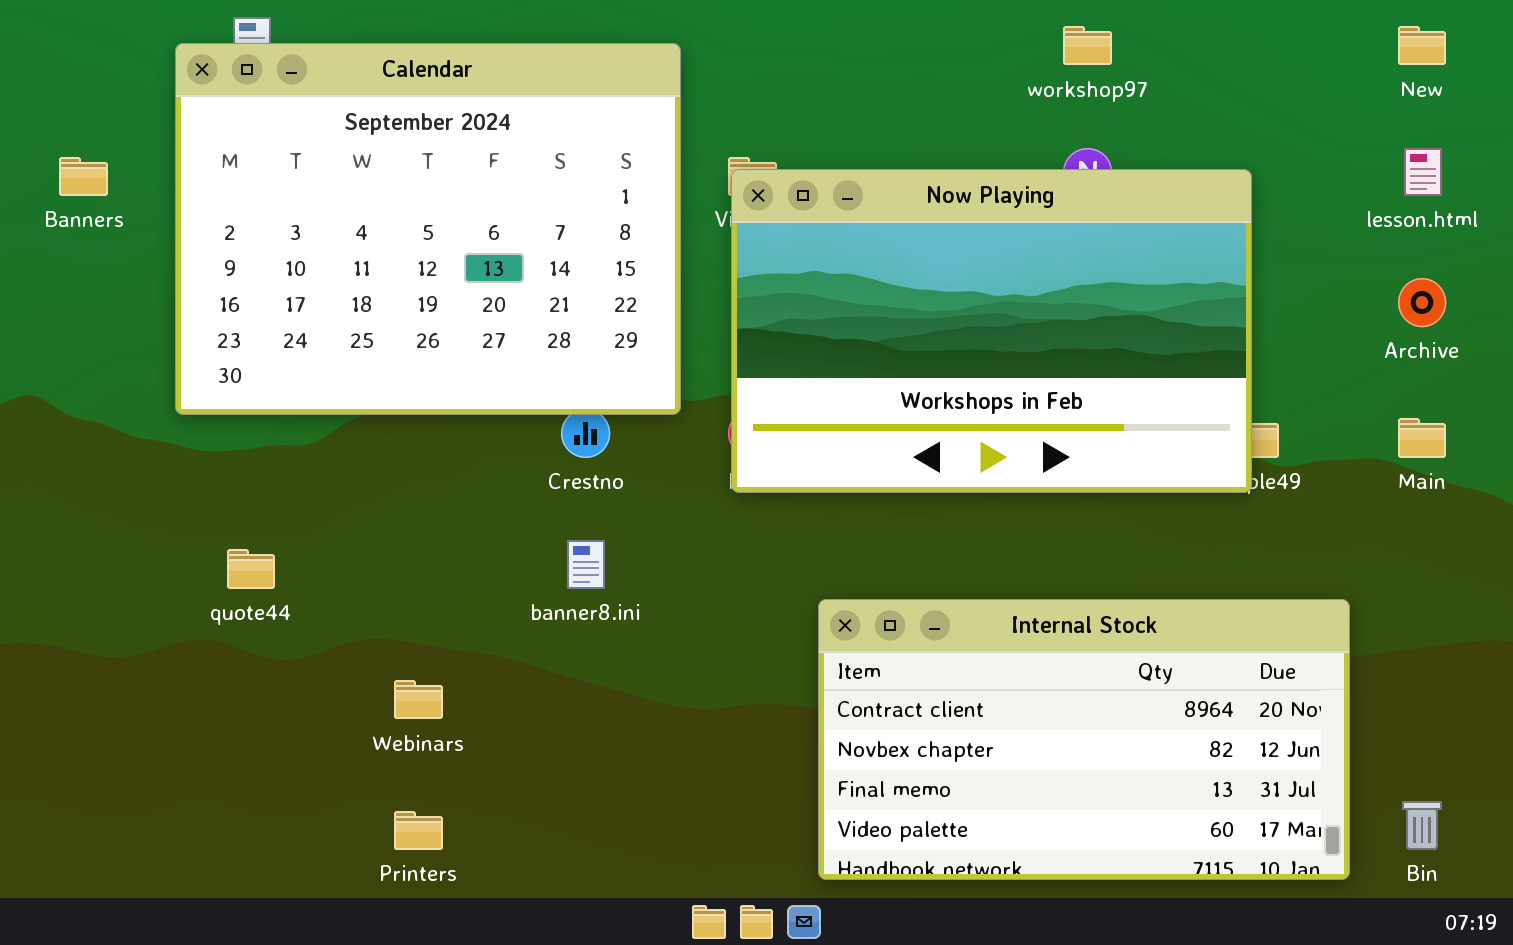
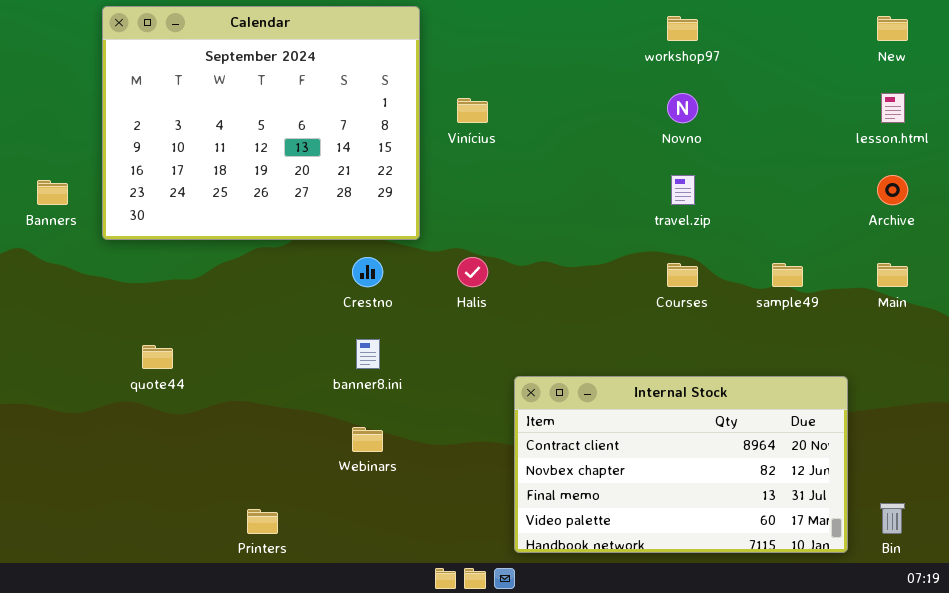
Calendar: [175,43,681,415] -> [102,6,420,240], moved
Banners: [59,157,108,196] -> [37,180,68,205], moved
Now Playing: [731,169,1252,493] -> none, closed
Webinars: [394,680,443,719] -> [352,427,383,452], moved

